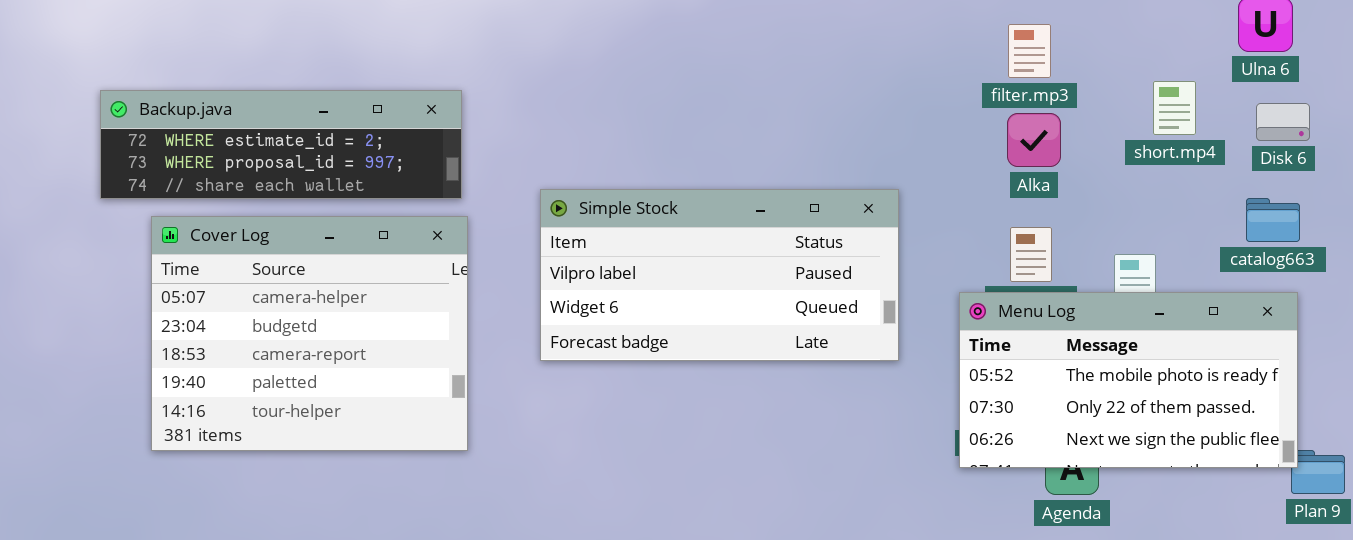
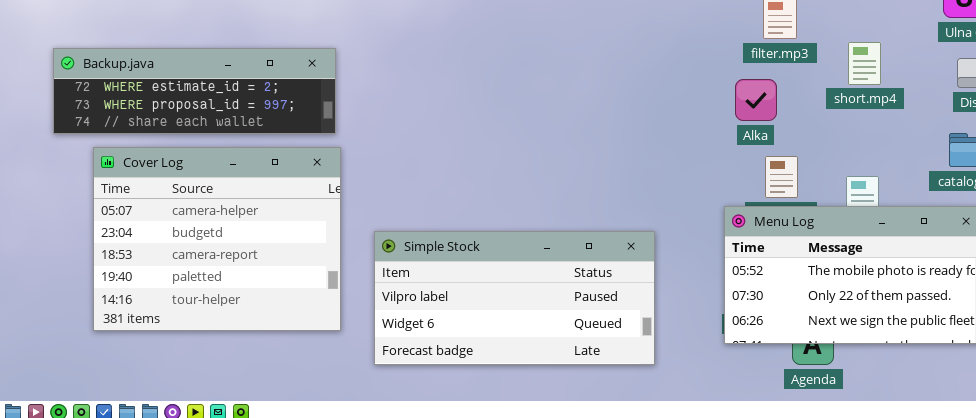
short.mp4: [1153,81,1196,135] -> [848,42,881,85], moved
Alka: [1007,113,1061,167] -> [735,79,777,121], moved
Simple Stock: [540,189,899,361] -> [374,231,655,365], moved

